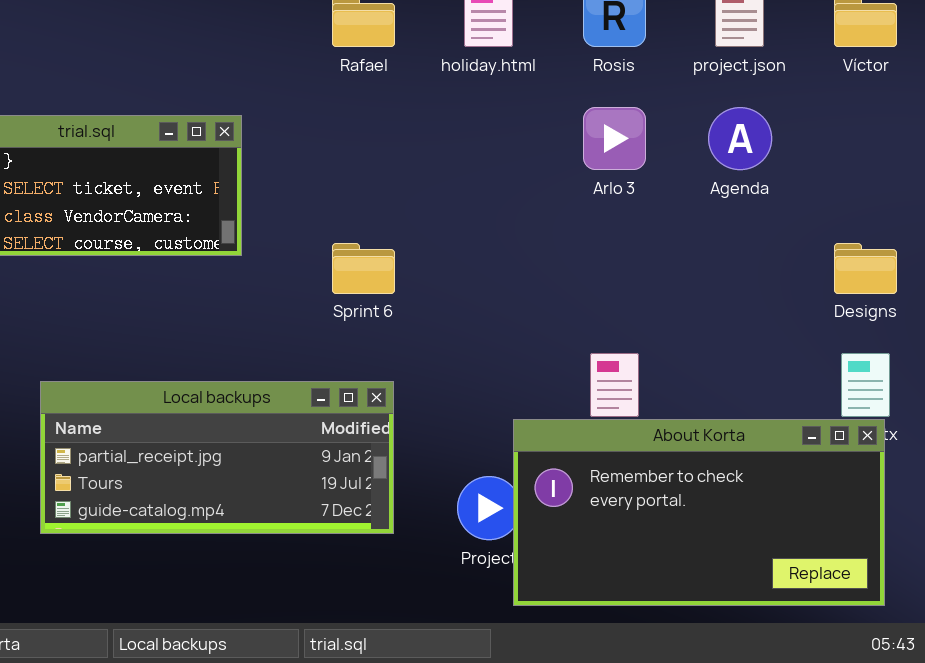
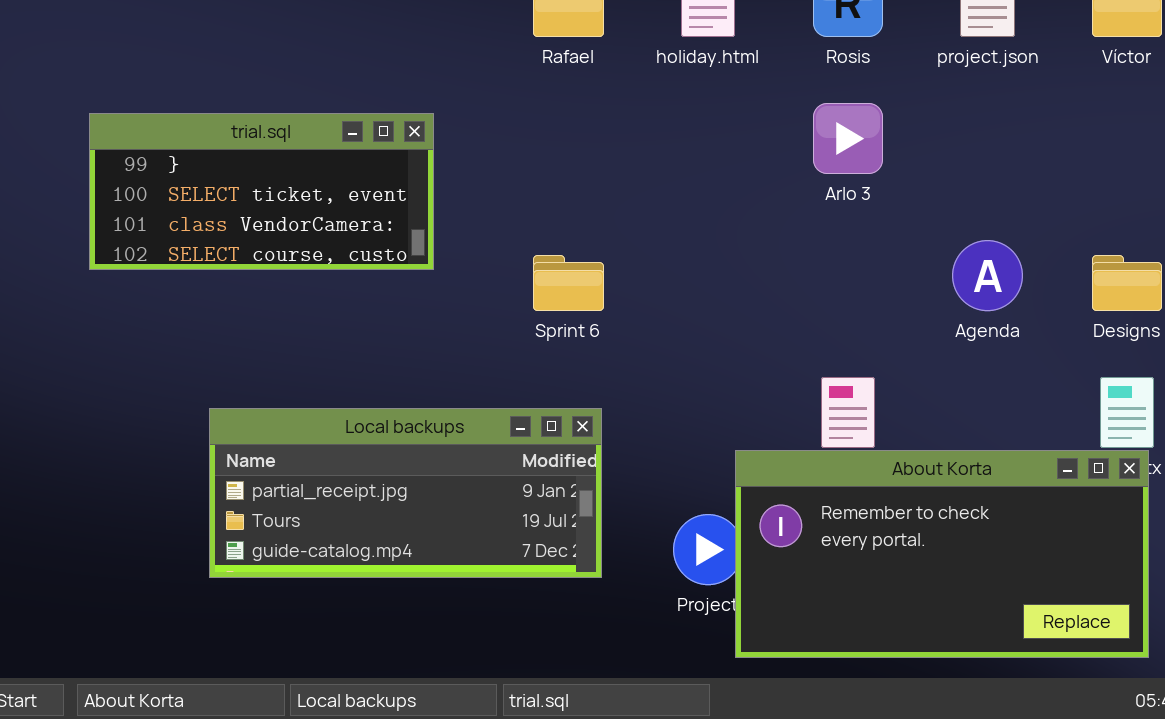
Agenda: [708,107,772,170] -> [952,240,1023,311], moved

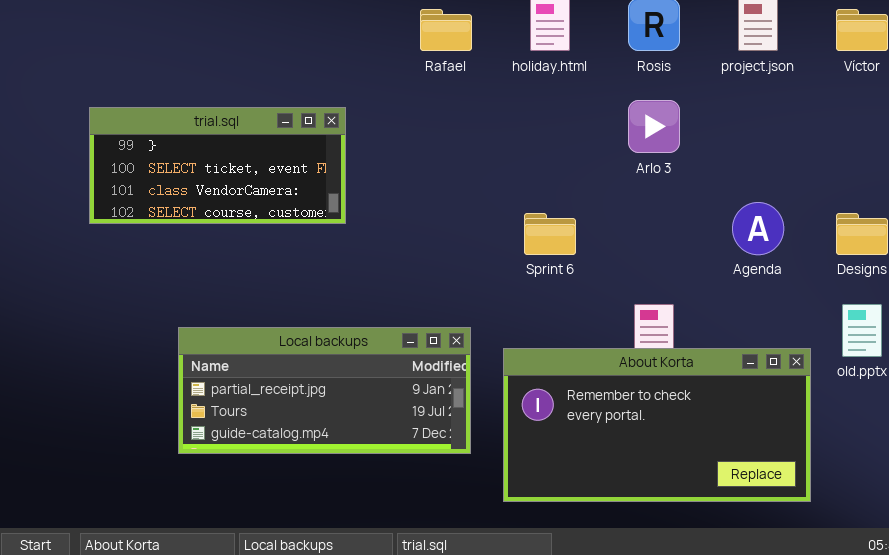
Sprint 6: [533,255,604,311] -> [524,213,576,255], moved
About Korta: [735,450,1149,658] -> [503,348,811,502], moved

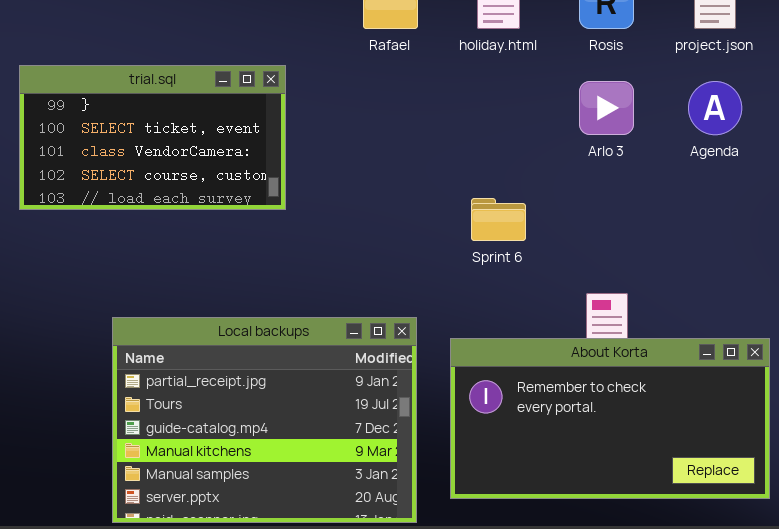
trial.sql: [89,107,346,224] -> [19,65,286,210], resized
Agenda: [732,202,784,255] -> [688,81,742,135], moved
Local backups: [178,327,471,454] -> [112,317,417,523], resized

